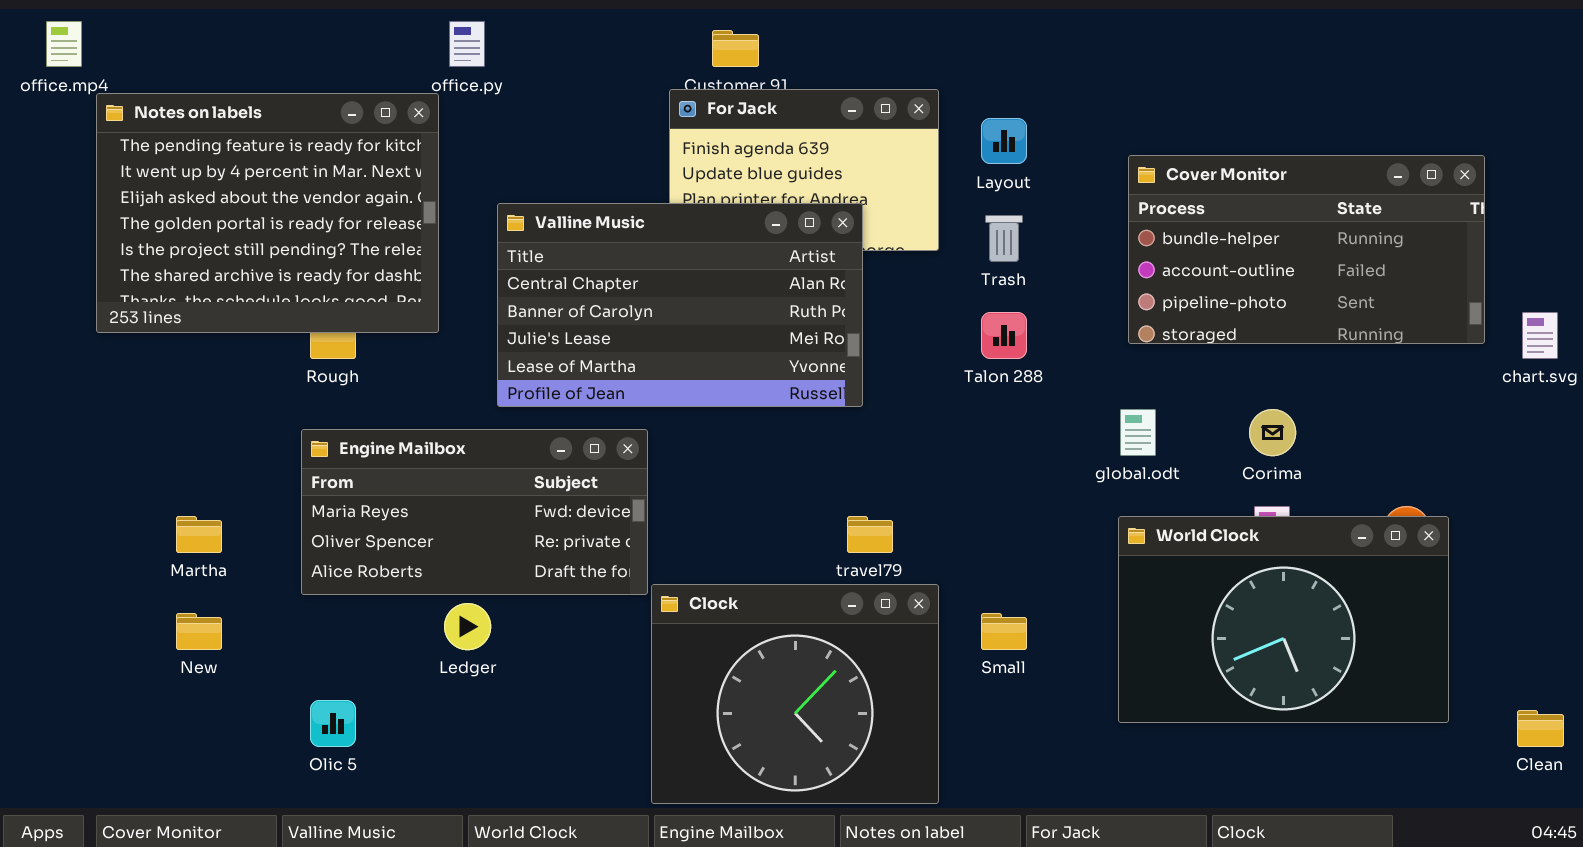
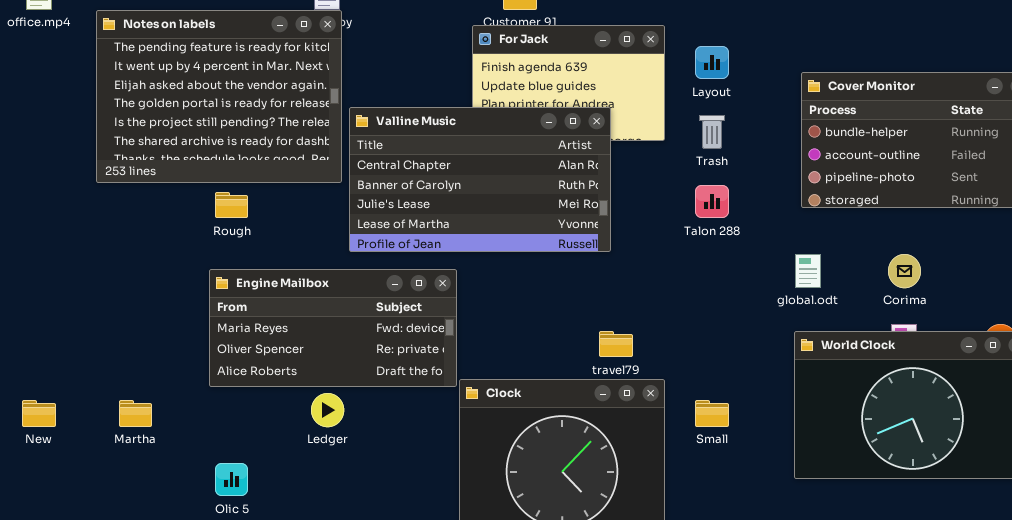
Notes on labels: [96,93,439,333] -> [96,10,342,183], moved
Martha: [176,516,222,553] -> [119,400,152,427], moved
New: [176,613,222,650] -> [22,400,56,427], moved

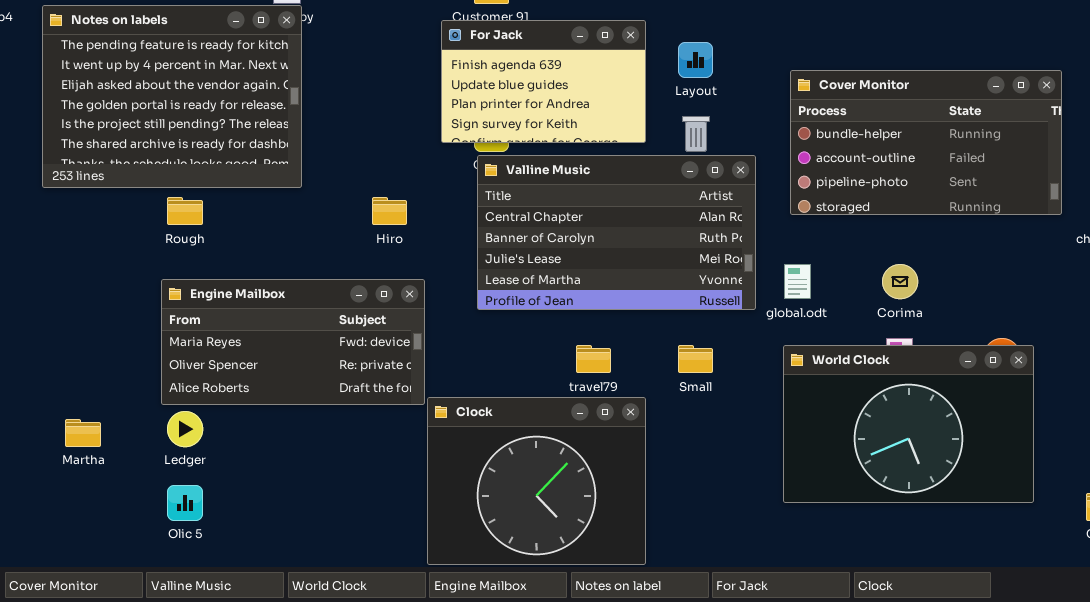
Valline Music: [349,107,611,252] -> [477,155,756,310], moved
Ledger: [311,393,344,427] -> [167,411,203,447], moved
Small: [695,400,729,427] -> [678,345,713,373], moved

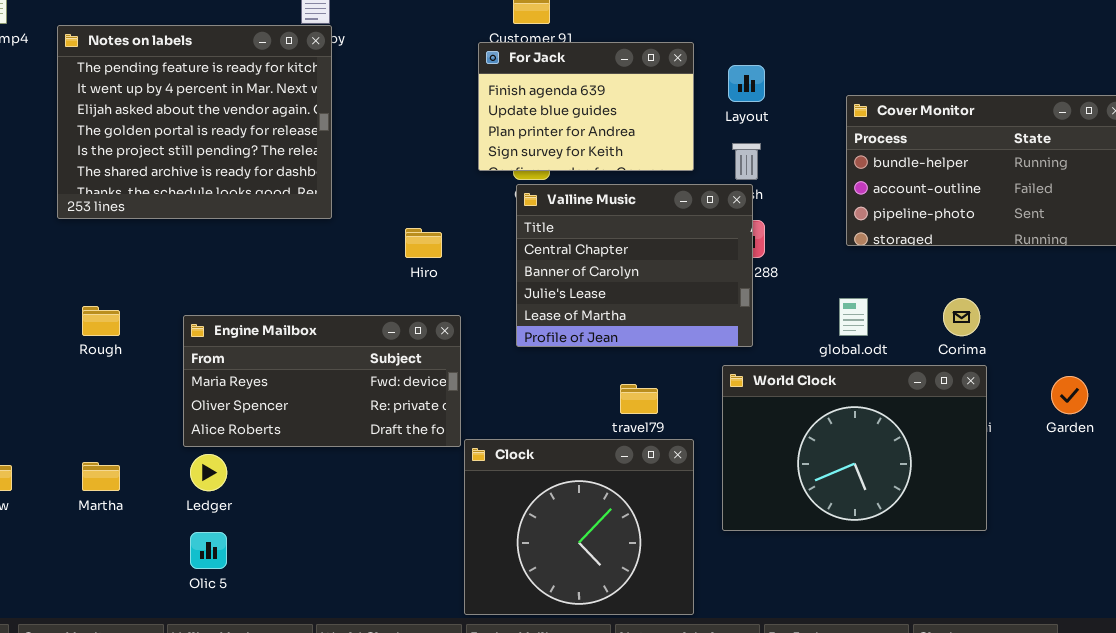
Valline Music: [477,155,756,310] -> [516,184,753,347], resized
Rough: [167,197,203,225] -> [82,306,120,336], moved
World Clock: [783,345,1034,503] -> [722,365,987,531], moved

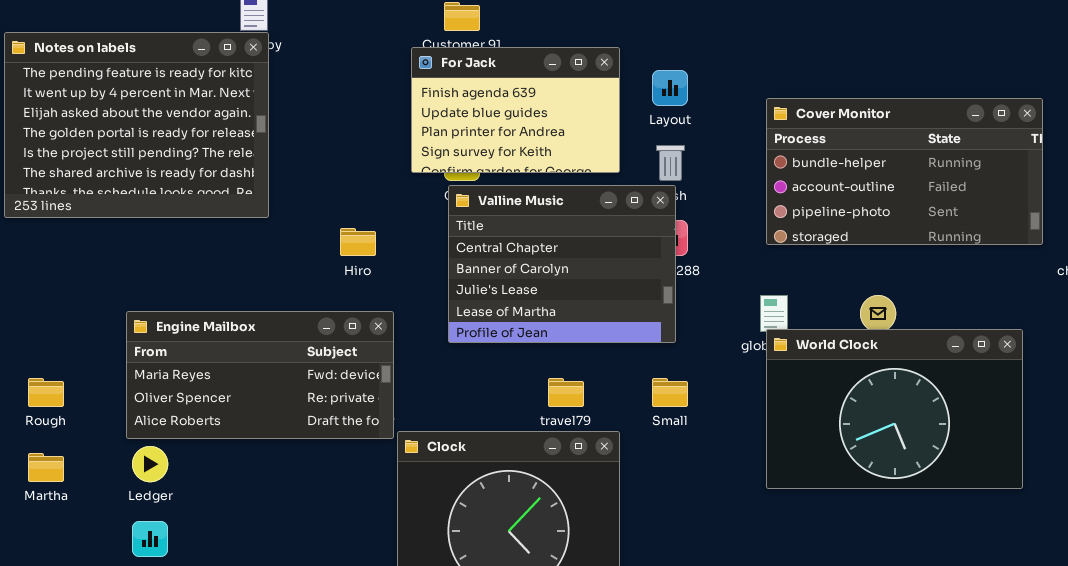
Rough: [82,306,120,336] -> [28,378,64,407], moved
World Clock: [722,365,987,531] -> [766,329,1023,489], moved

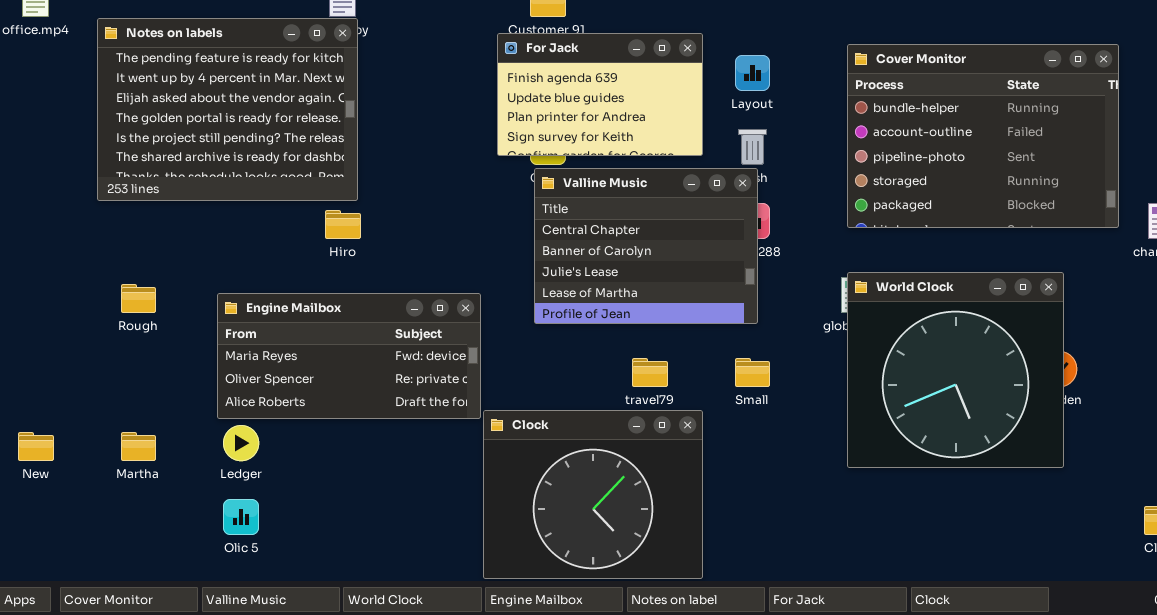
Cover Monitor: [766,98,1043,245] -> [847,44,1119,228], resized
Hiro: [340,228,376,256] -> [325,210,361,239], moved
World Clock: [766,329,1023,489] -> [847,272,1064,468], resized
Rough: [28,378,64,407] -> [121,284,156,313], moved

